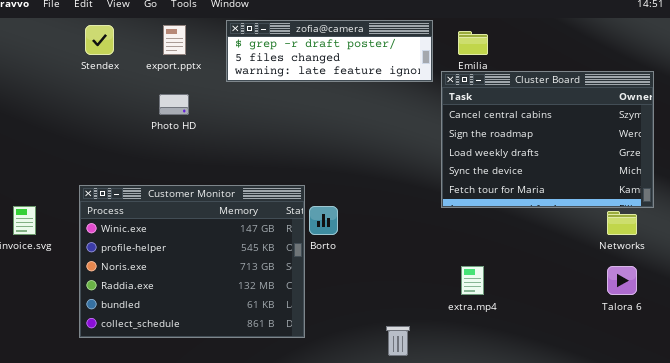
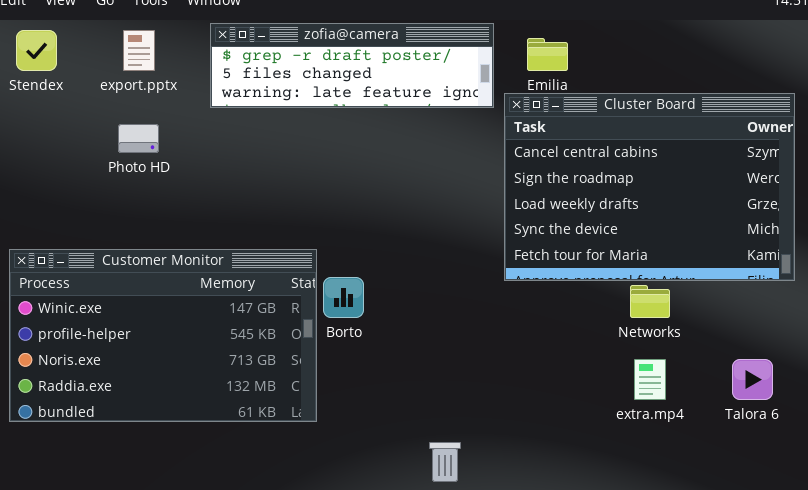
Customer Monitor: [79,185,305,338] -> [9,249,317,422], resized
Networks: [607,211,637,235] -> [630,285,670,318], moved
extra.mp4: [461,266,484,295] -> [634,359,666,400], moved

